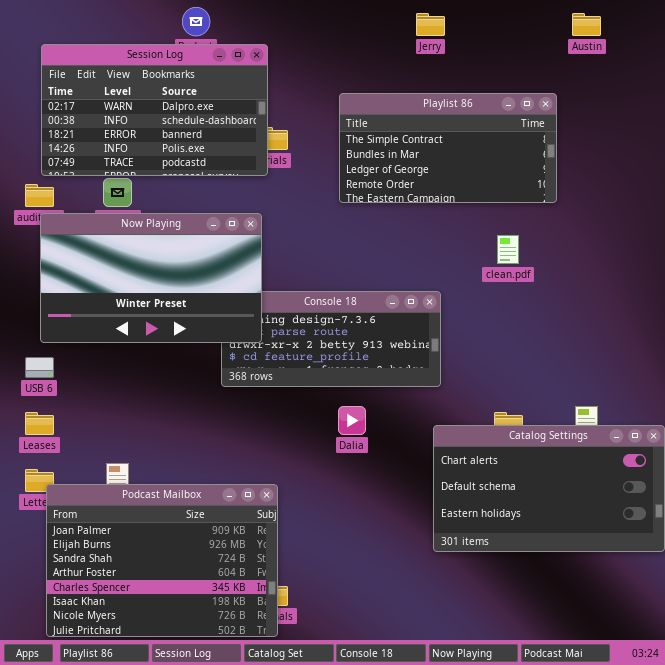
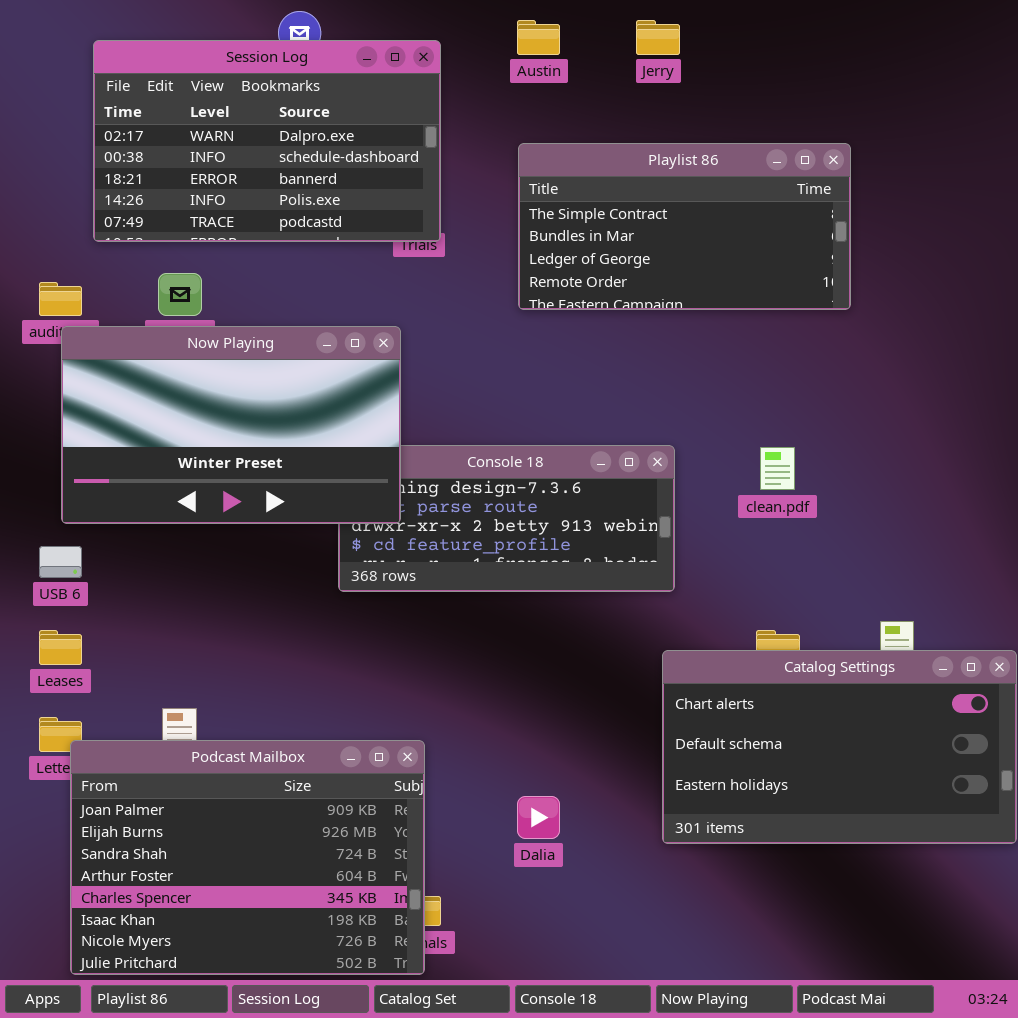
Austin: [572,13,601,36] -> [517,20,560,55], moved
Session Log: [41,44,268,176] -> [93,40,441,242], moved
clean.pdf: [497,235,519,264] -> [760,447,795,490], moved
Dalia: [338,406,366,435] -> [517,796,560,839], moved

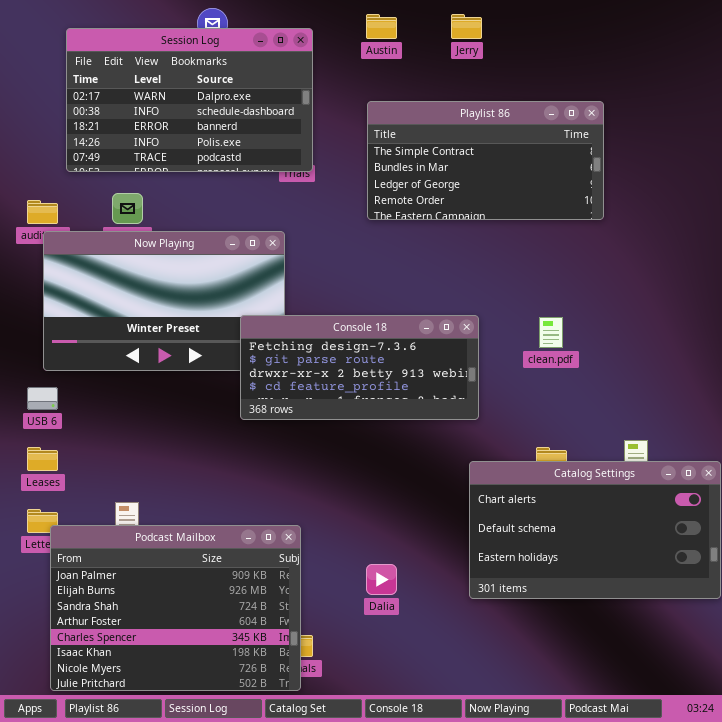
Console 18: [338,445,675,592] -> [240,315,479,420], raised

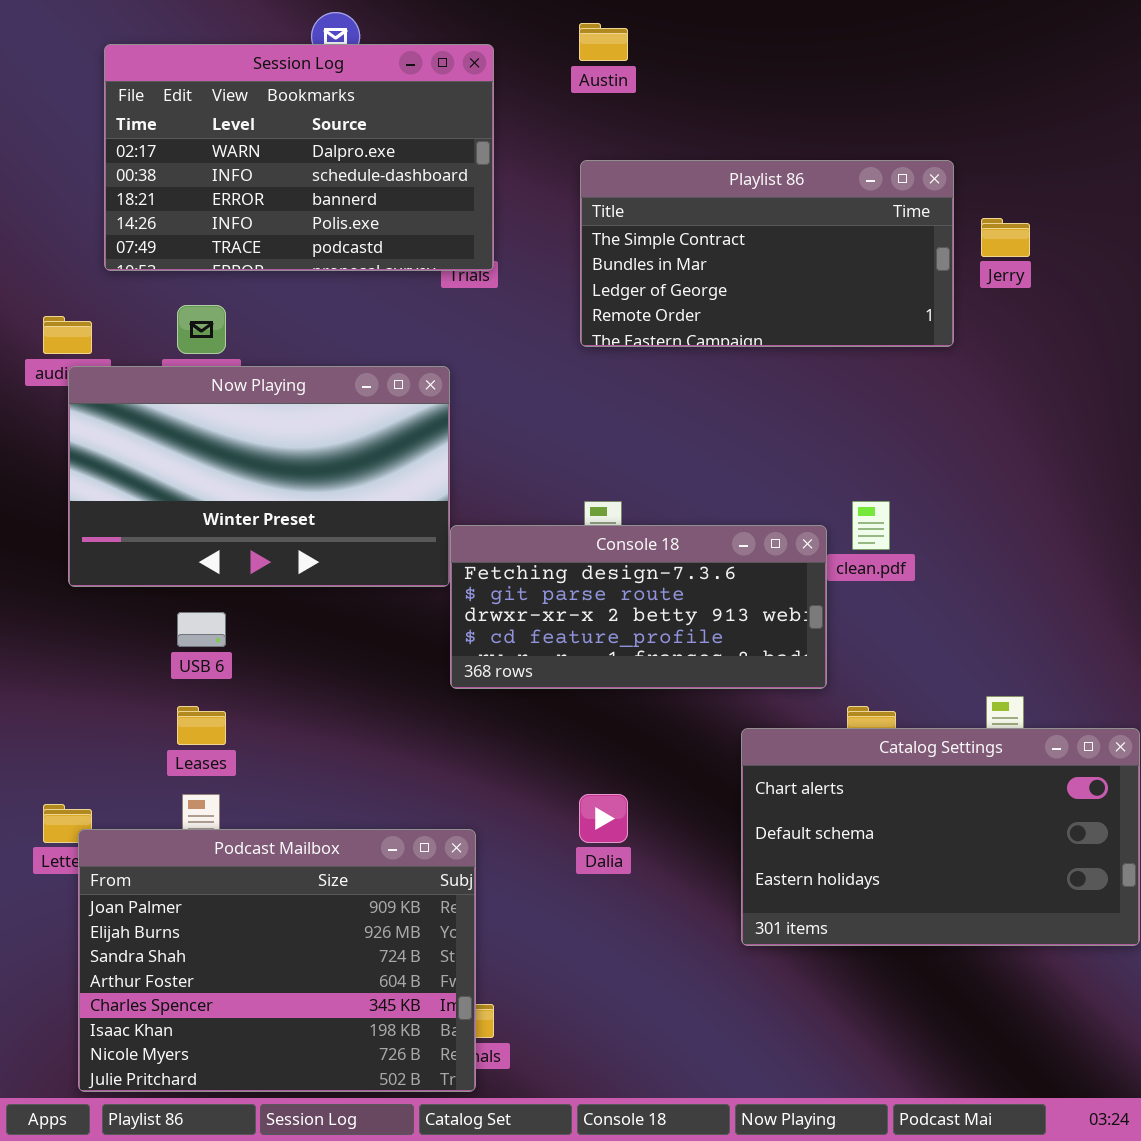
Jerry: [451,14,482,39] -> [981,218,1030,257], moved
Console 18: [240,315,479,420] -> [450,525,827,689], moved
USB 6: [27,387,58,410] -> [177,612,226,647], moved
Leases: [27,447,58,471] -> [177,706,226,745], moved
Dalia: [366,564,397,595] -> [579,794,628,843], moved

